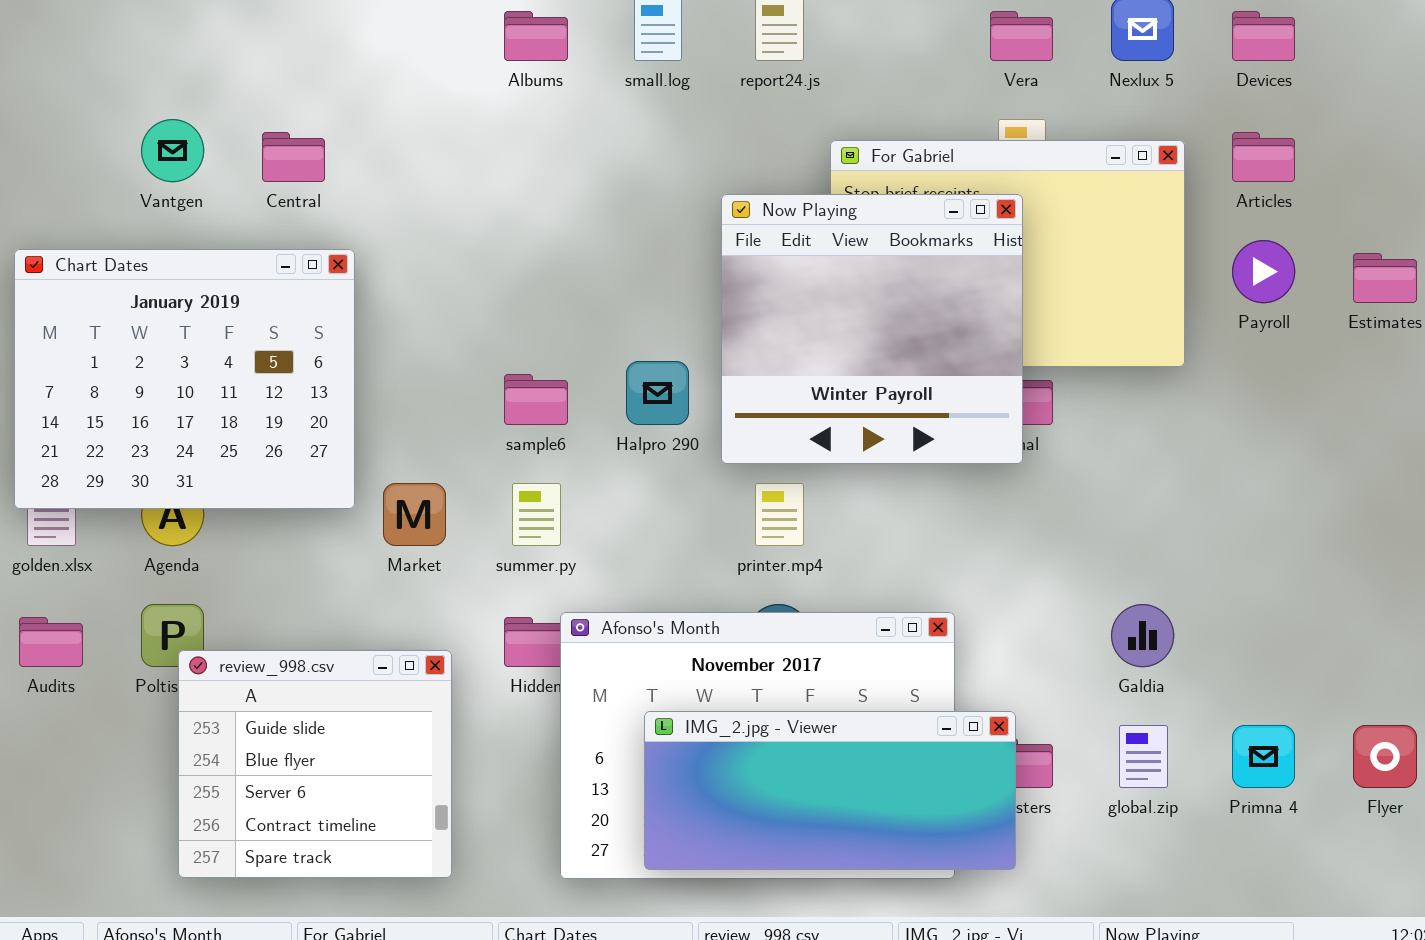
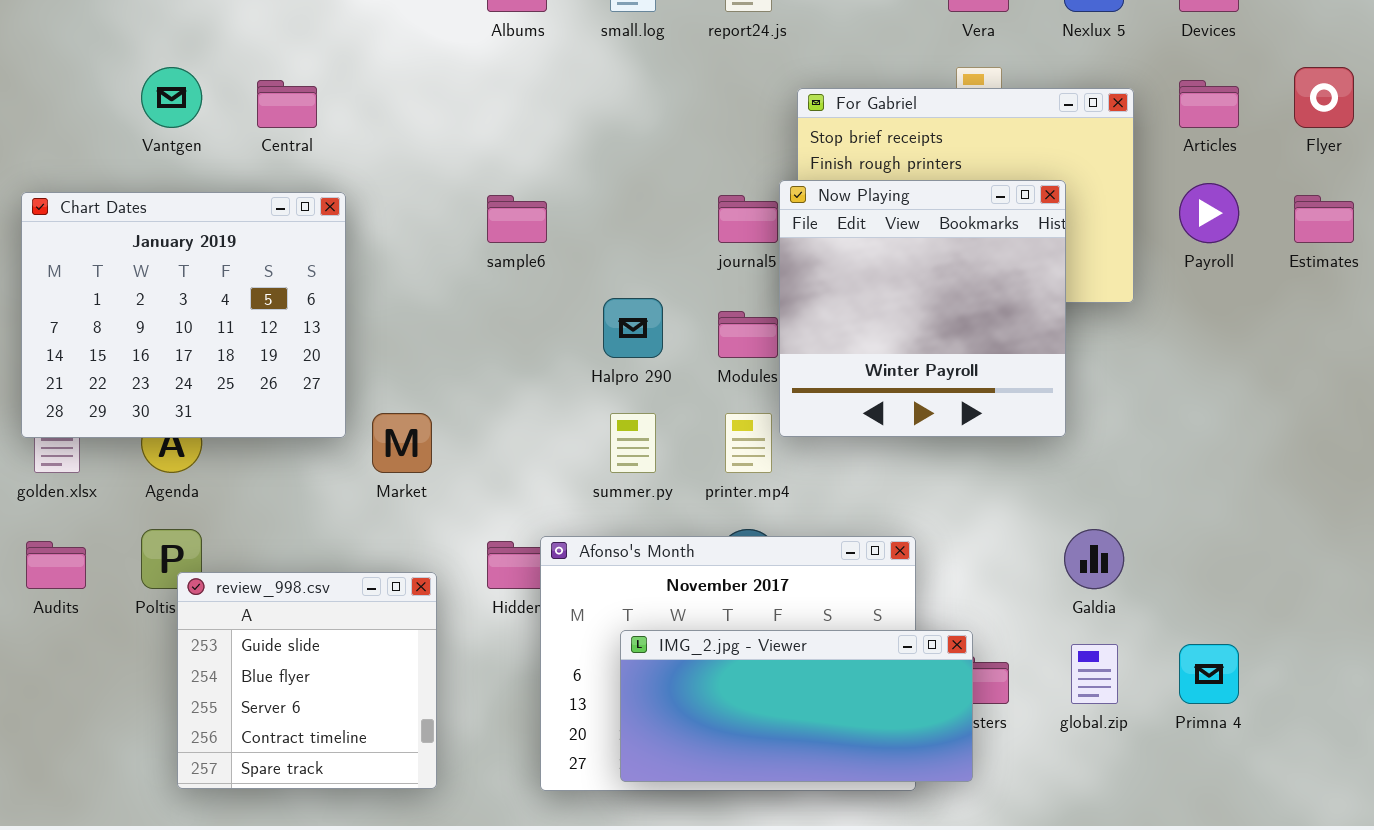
Now Playing: [721,194,1023,464] -> [779,180,1066,437], moved
sample6: [504,374,568,425] -> [487,195,547,243], moved
summer.py: [512,483,561,546] -> [610,413,656,473], moved
Flyer: [1353,725,1417,788] -> [1294,67,1354,128], moved

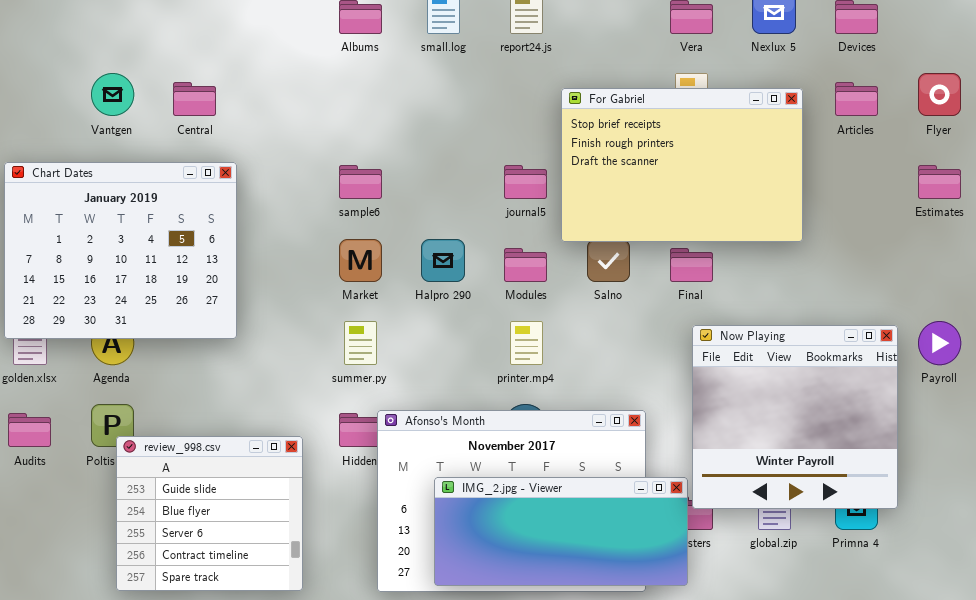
Now Playing: [779,180,1066,437] -> [692,325,898,509], moved
Payroll: [1179,183,1239,243] -> [918,321,961,365], moved
Market: [372,413,432,473] -> [339,239,382,282], moved
summer.py: [610,413,656,473] -> [344,321,377,365], moved

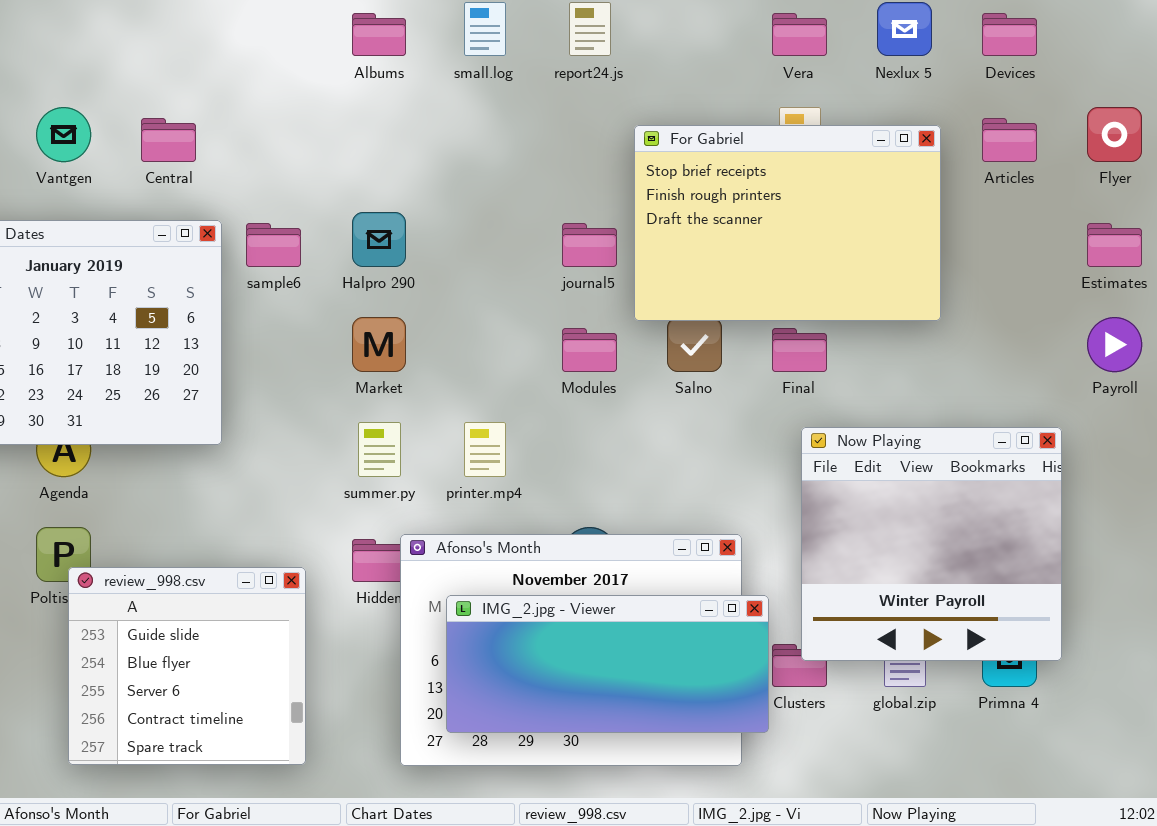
sample6: [339,165,382,199] -> [246,223,301,267], moved
Halpro 290: [421,239,465,282] -> [352,212,406,267], moved
printer.mp4: [510,321,543,365] -> [464,422,506,477], moved
Payroll: [918,321,961,365] -> [1087,317,1142,372], moved
IMG_2.jpg - Viewer: [434,477,688,586] -> [446,595,769,733], moved

